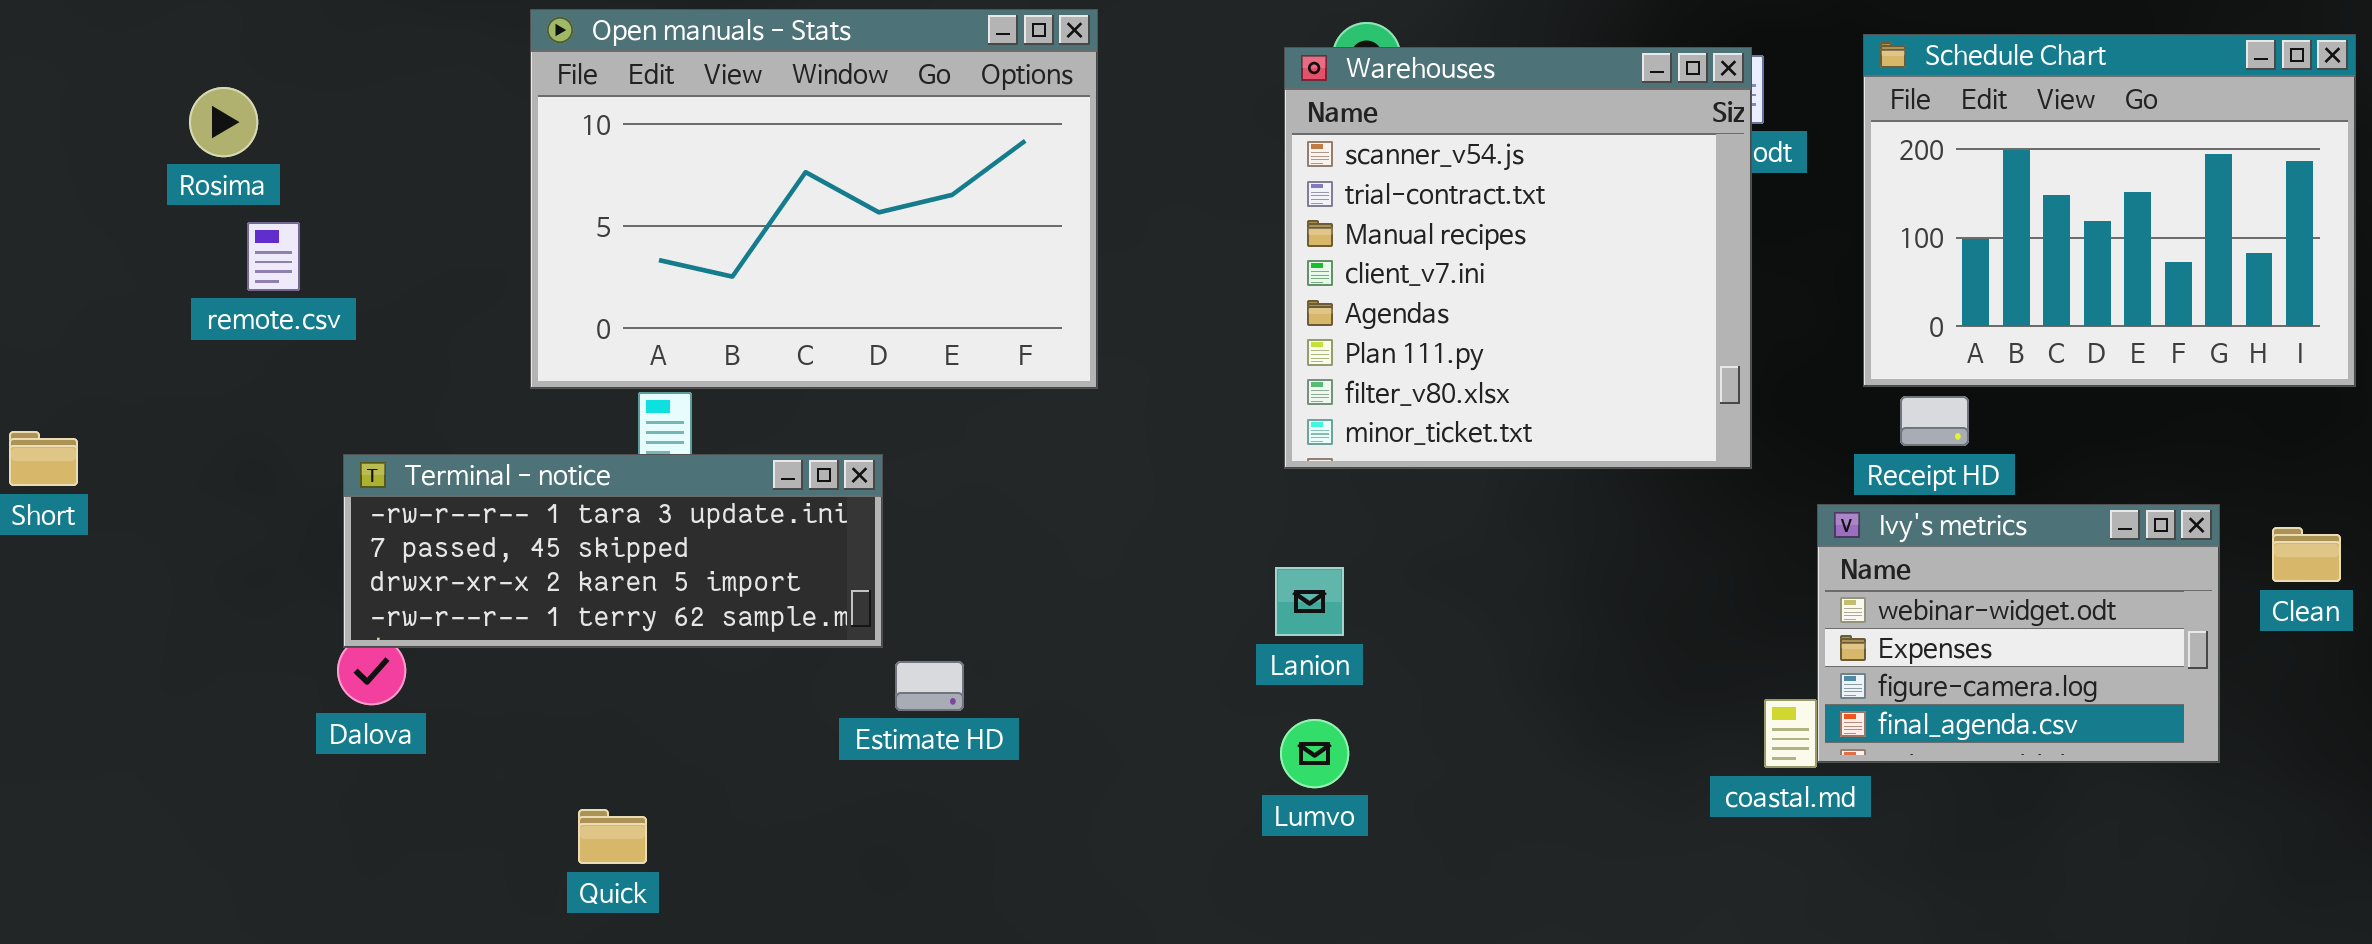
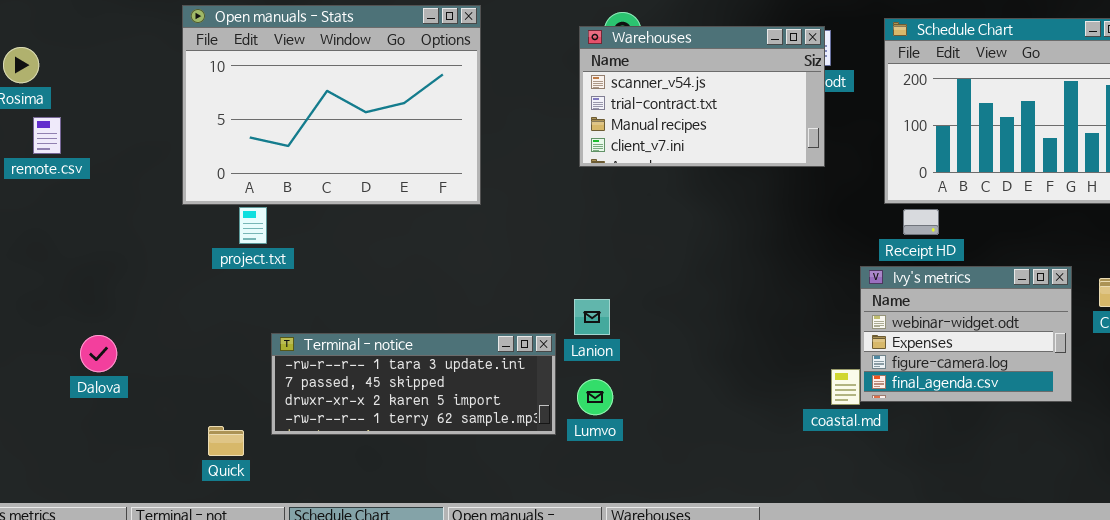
Warehouses: [1284,47,1752,469] -> [579,26,825,167], resized
Terminal - notice: [343,454,883,648] -> [271,333,556,435], moved

